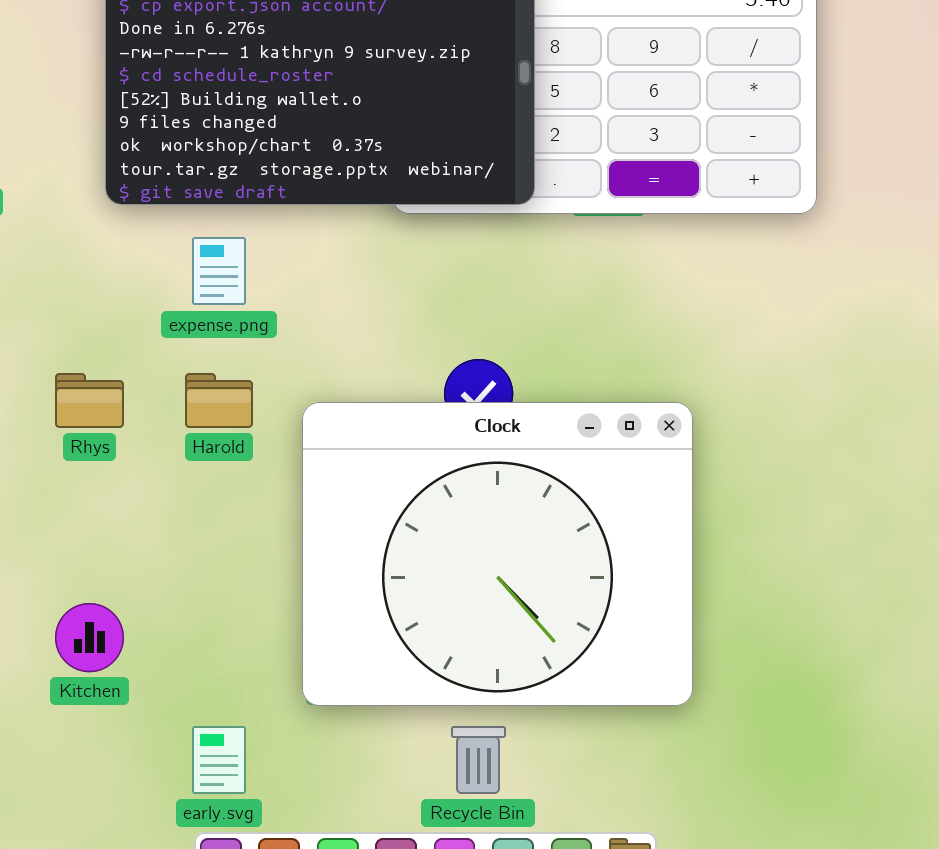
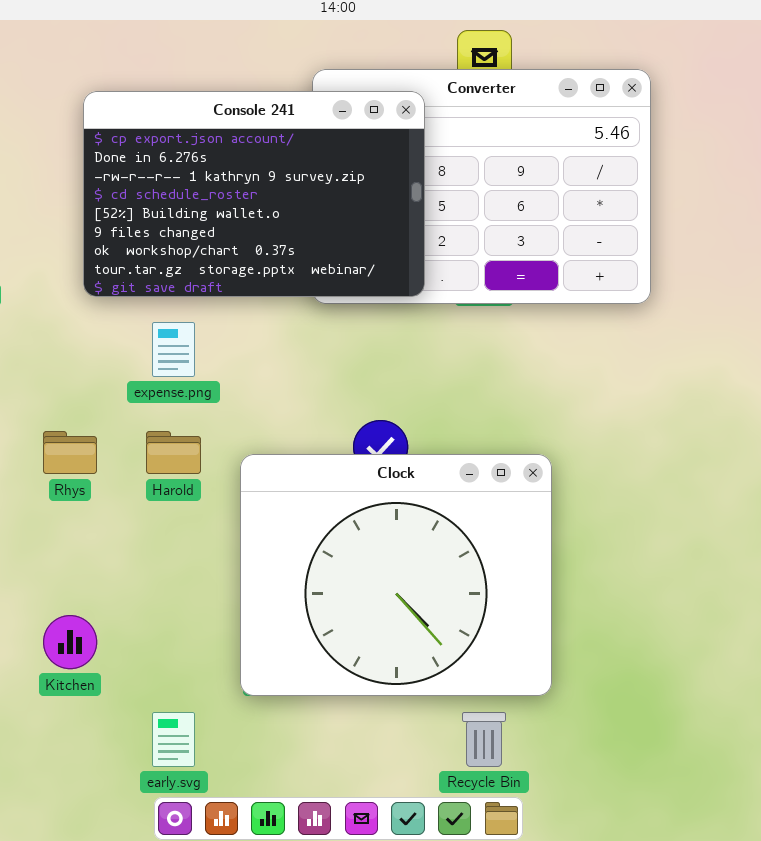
Recycle Bin: [451,726,506,794] -> [462,712,506,767], moved

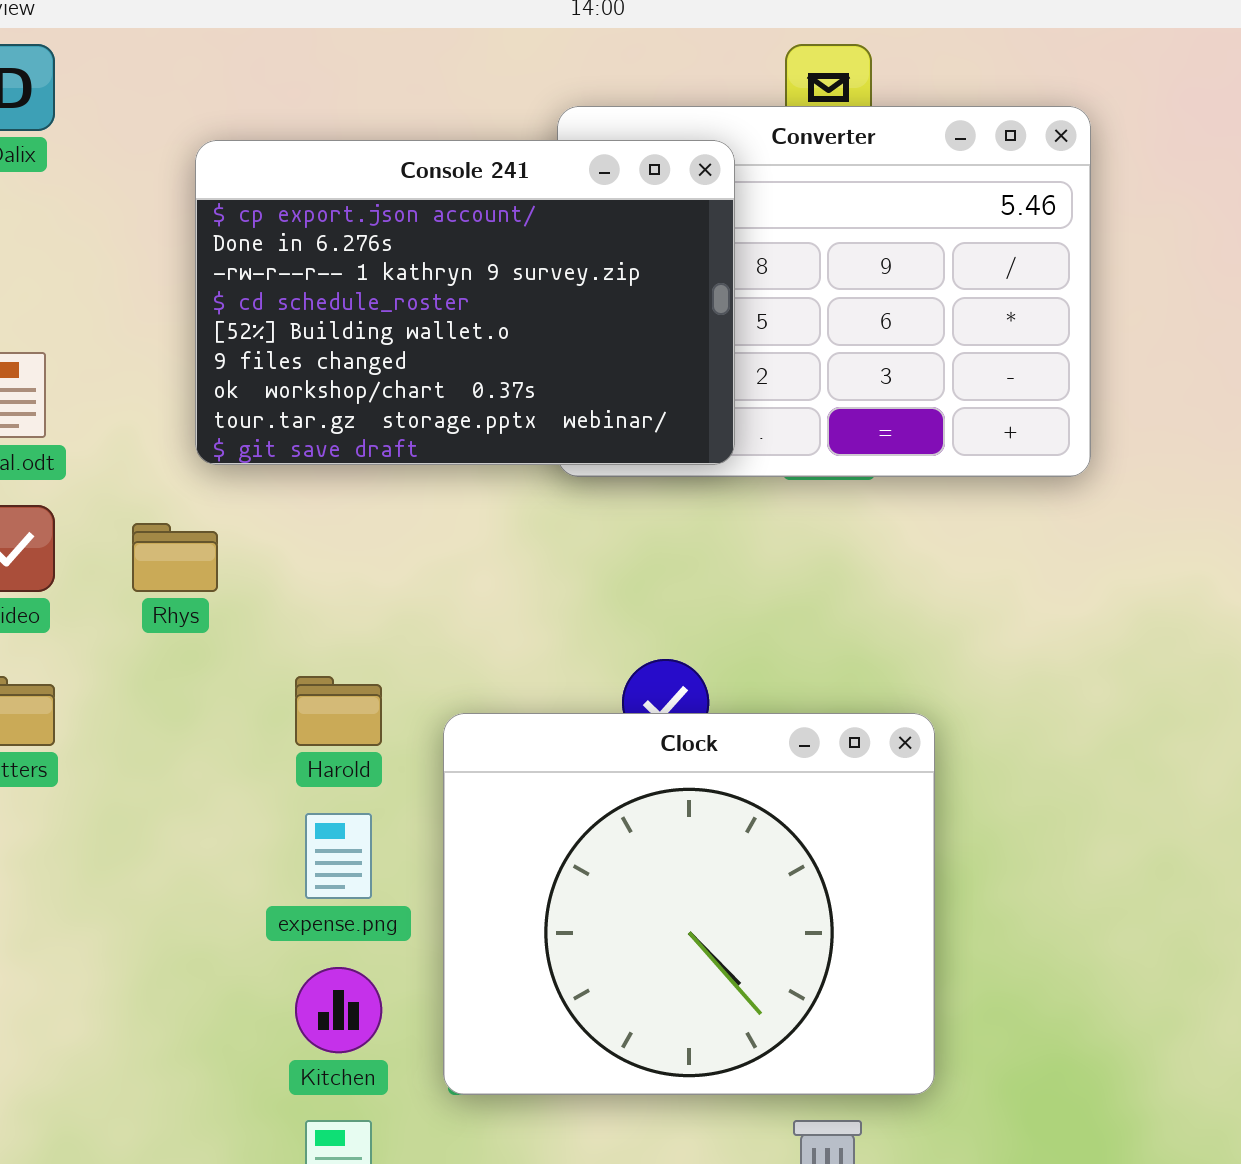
expense.png: [152,322,195,377] -> [305,813,372,899], moved
Rhys: [43,431,97,474] -> [132,523,218,592], moved
Kitchen: [43,615,97,669] -> [295,967,382,1053], moved

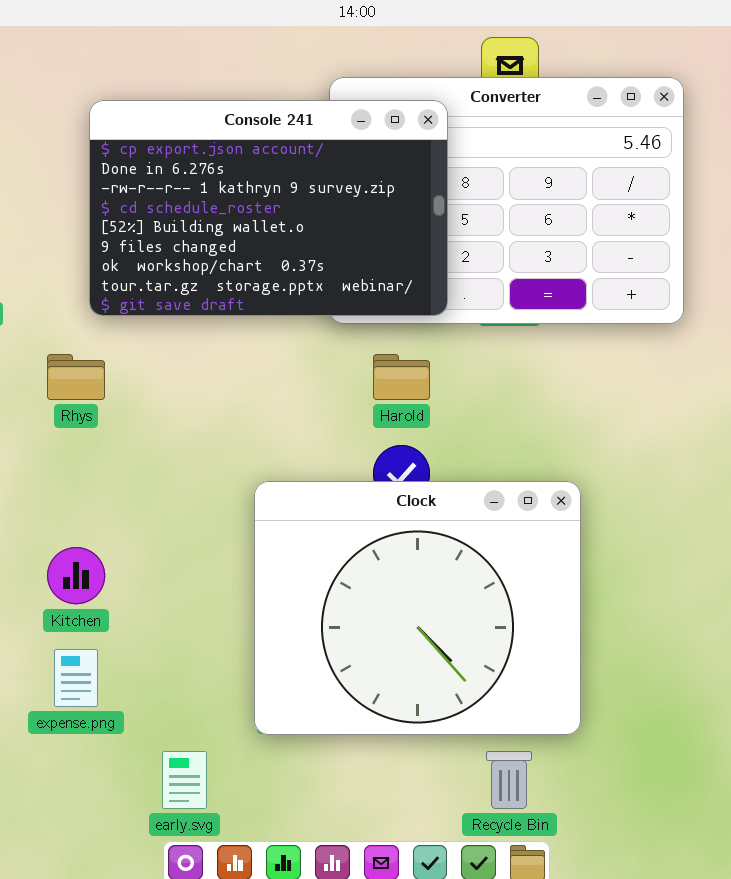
Harold: [295,676,382,746] -> [373,354,430,400], moved
expense.png: [305,813,372,899] -> [54,649,98,707], moved
Kitchen: [295,967,382,1053] -> [47,547,105,604], moved

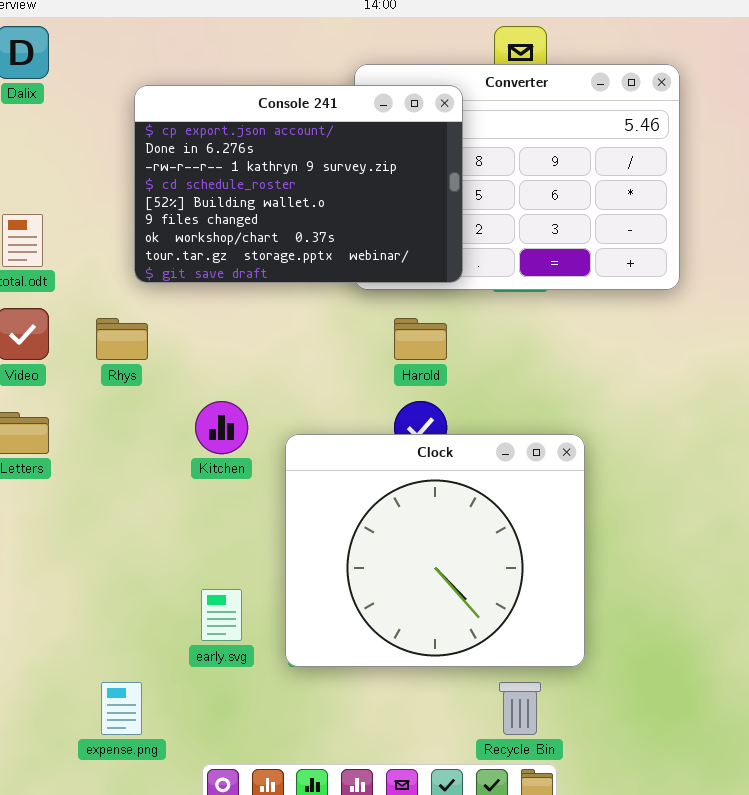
Kitchen: [47,547,105,604] -> [195,401,248,454], moved
expense.png: [54,649,98,707] -> [101,682,142,735], moved
early.svg: [162,751,207,809] -> [201,589,242,641], moved

